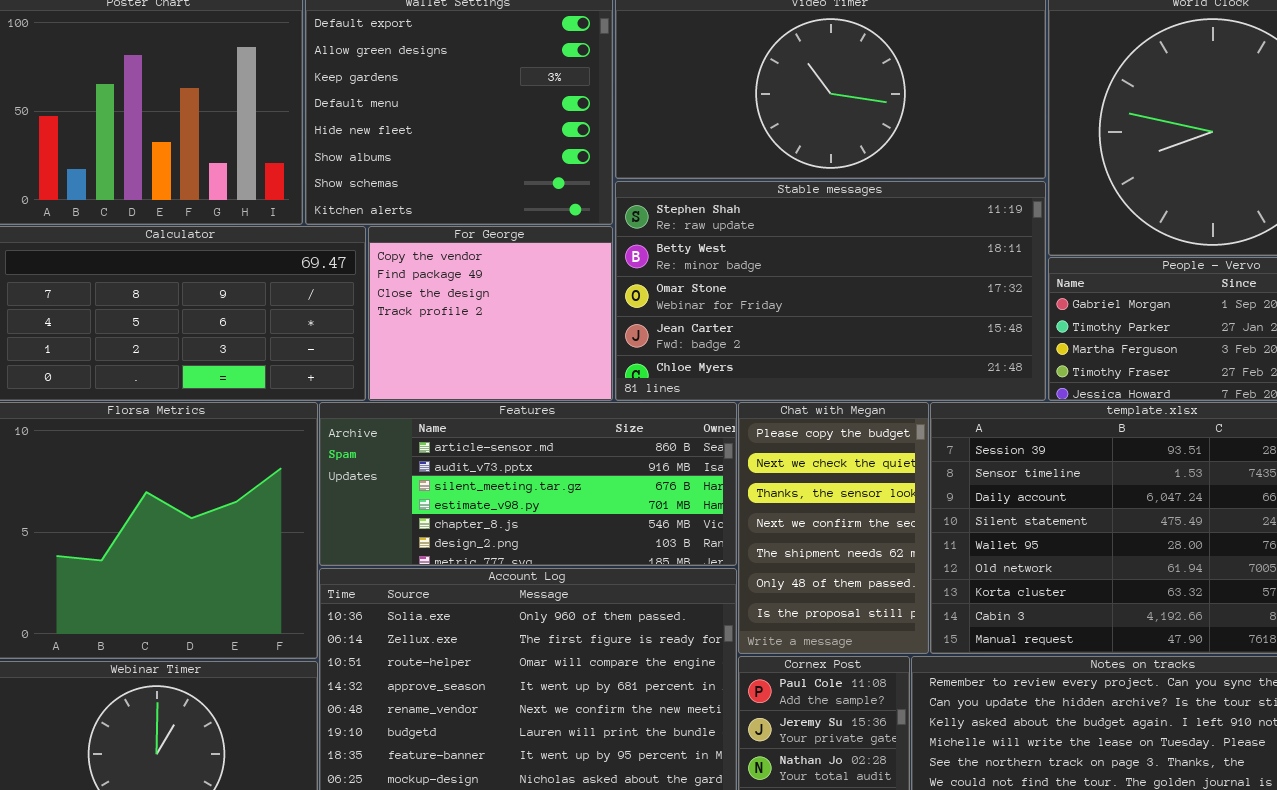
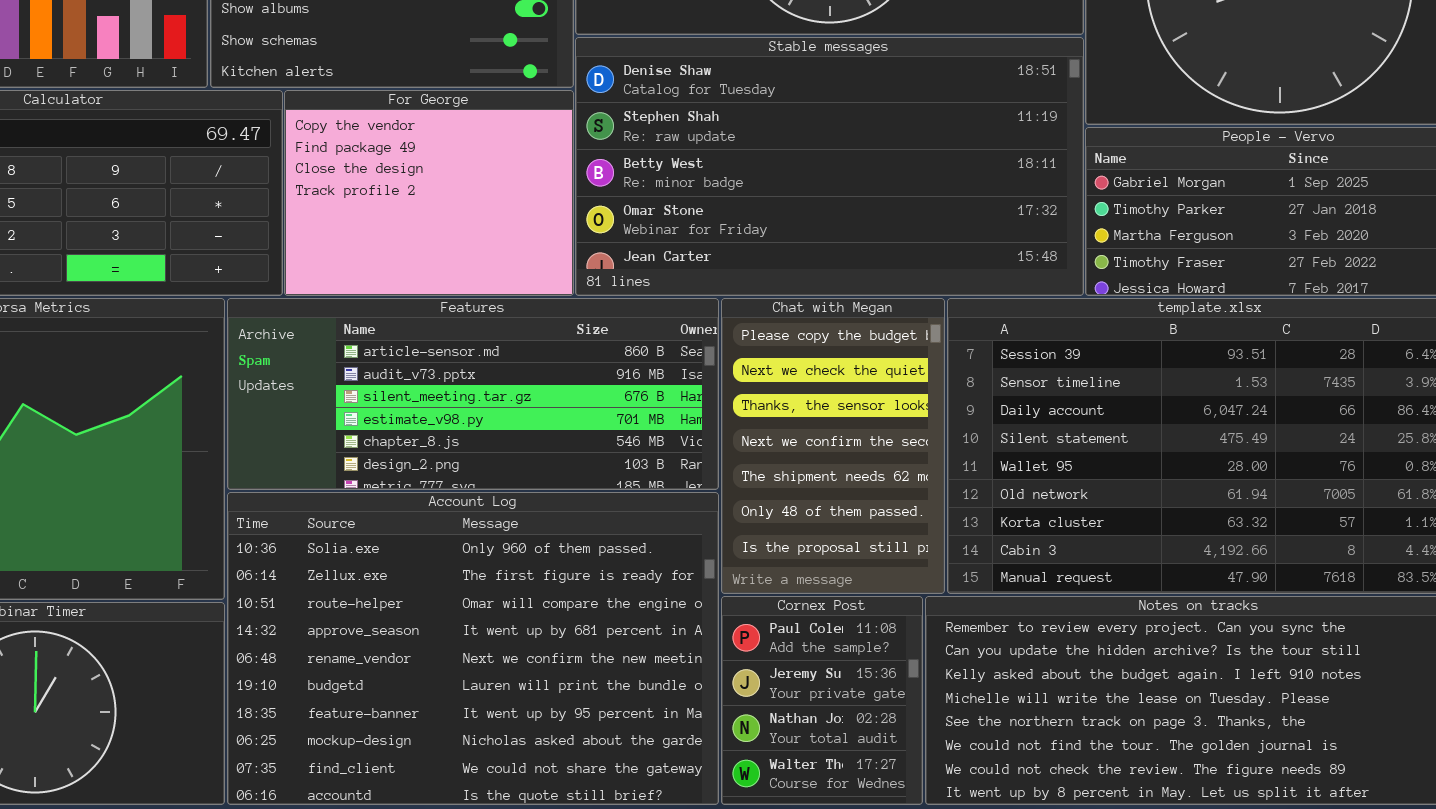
Stable messages: [615,181,1046,401] -> [575,37,1084,296], scrolled up 1 row

